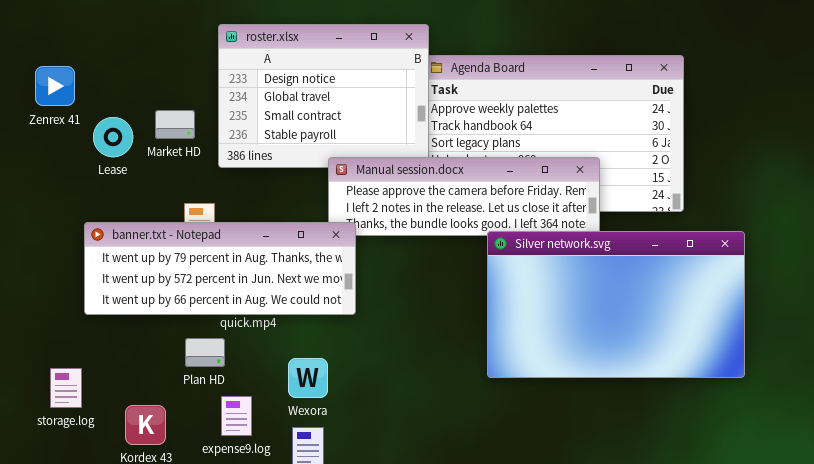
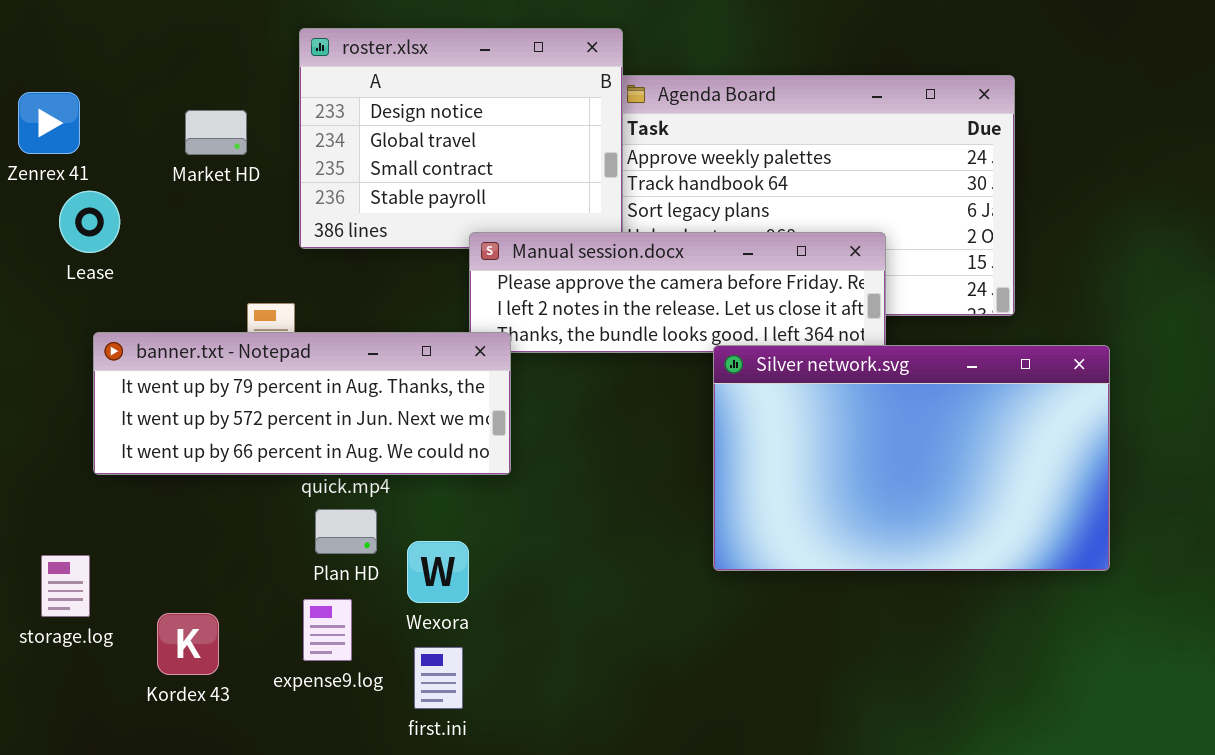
Market HD: [155,110,195,139] -> [185,110,247,155], moved
Lease: [93,117,133,157] -> [59,191,120,253], moved
Plan HD: [185,338,225,367] -> [315,509,377,554], moved

